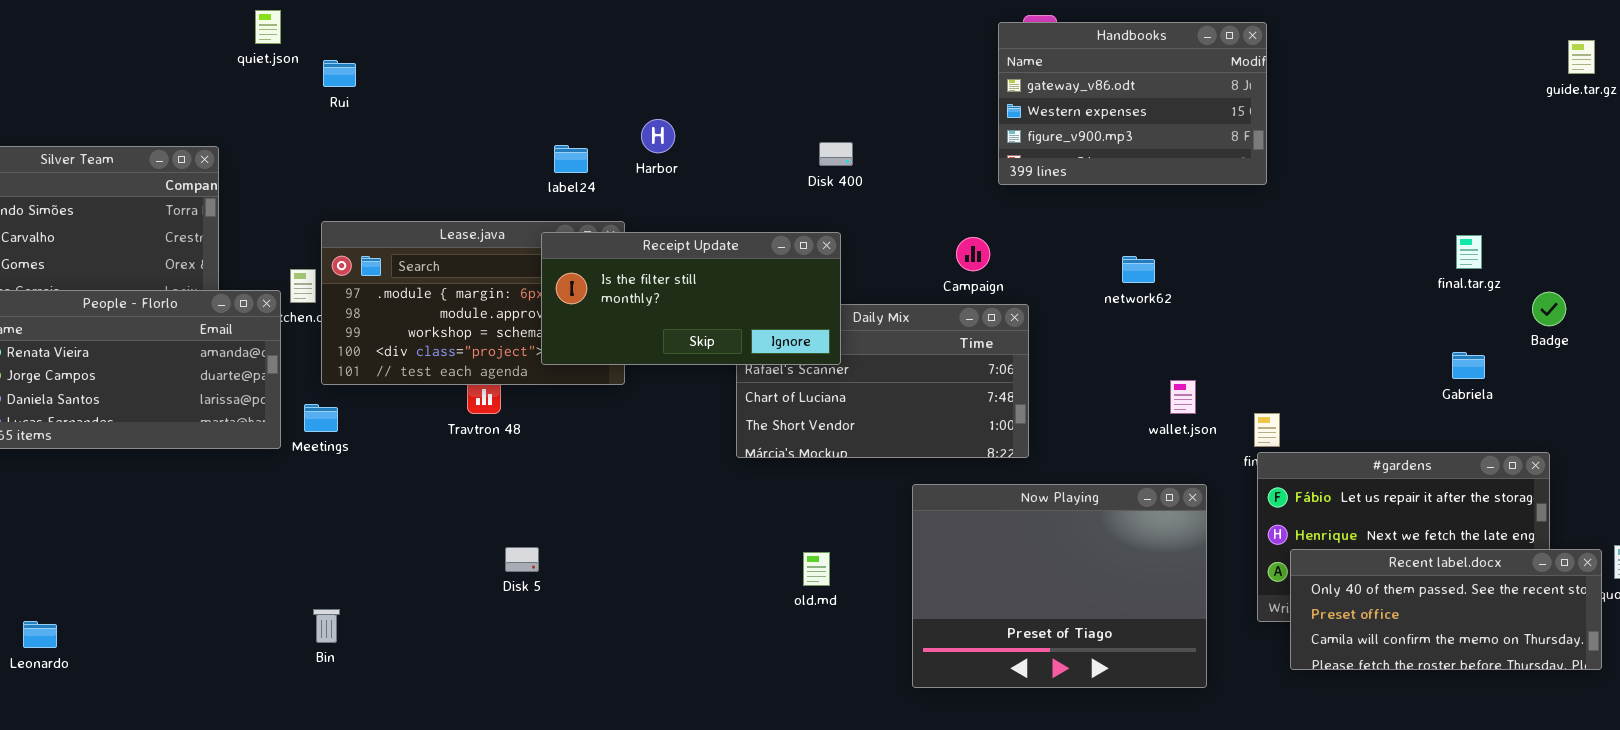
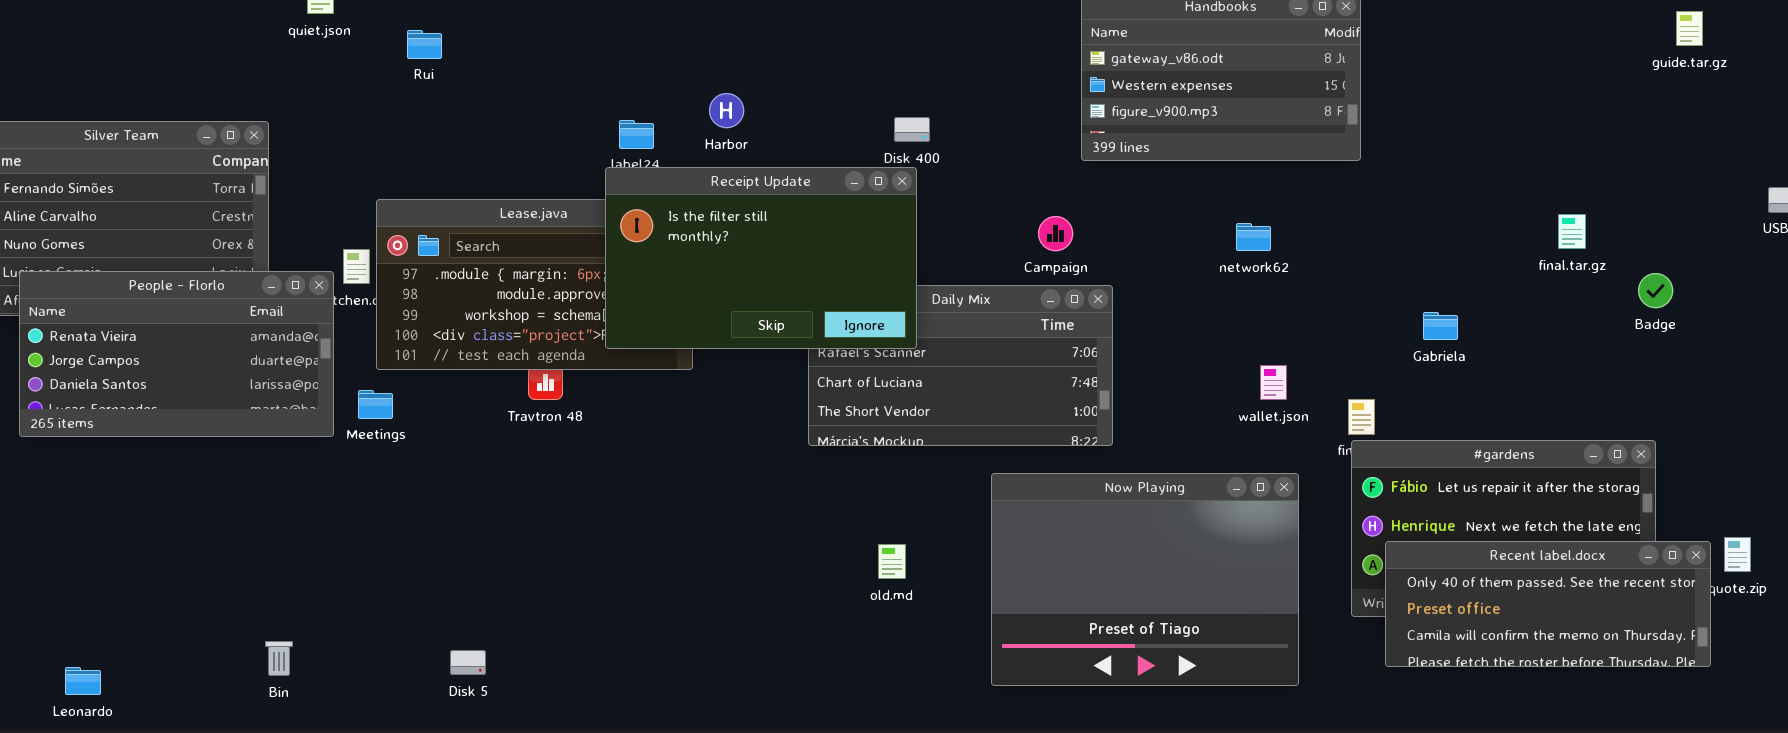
Rui: [323,60,356,87] -> [407,30,442,59], moved
Receipt Update: [541,232,841,365] -> [605,167,917,349], resized
network62: [1122,256,1155,283] -> [1236,223,1271,251], moved
Gabriela: [1452,352,1485,379] -> [1423,312,1458,340], moved
Disk 5: [505,547,539,572] -> [450,650,486,675], moved
Bin: [313,609,340,643] -> [265,641,293,676], moved
Leonardo: [23,621,57,648] -> [65,667,101,695], moved

